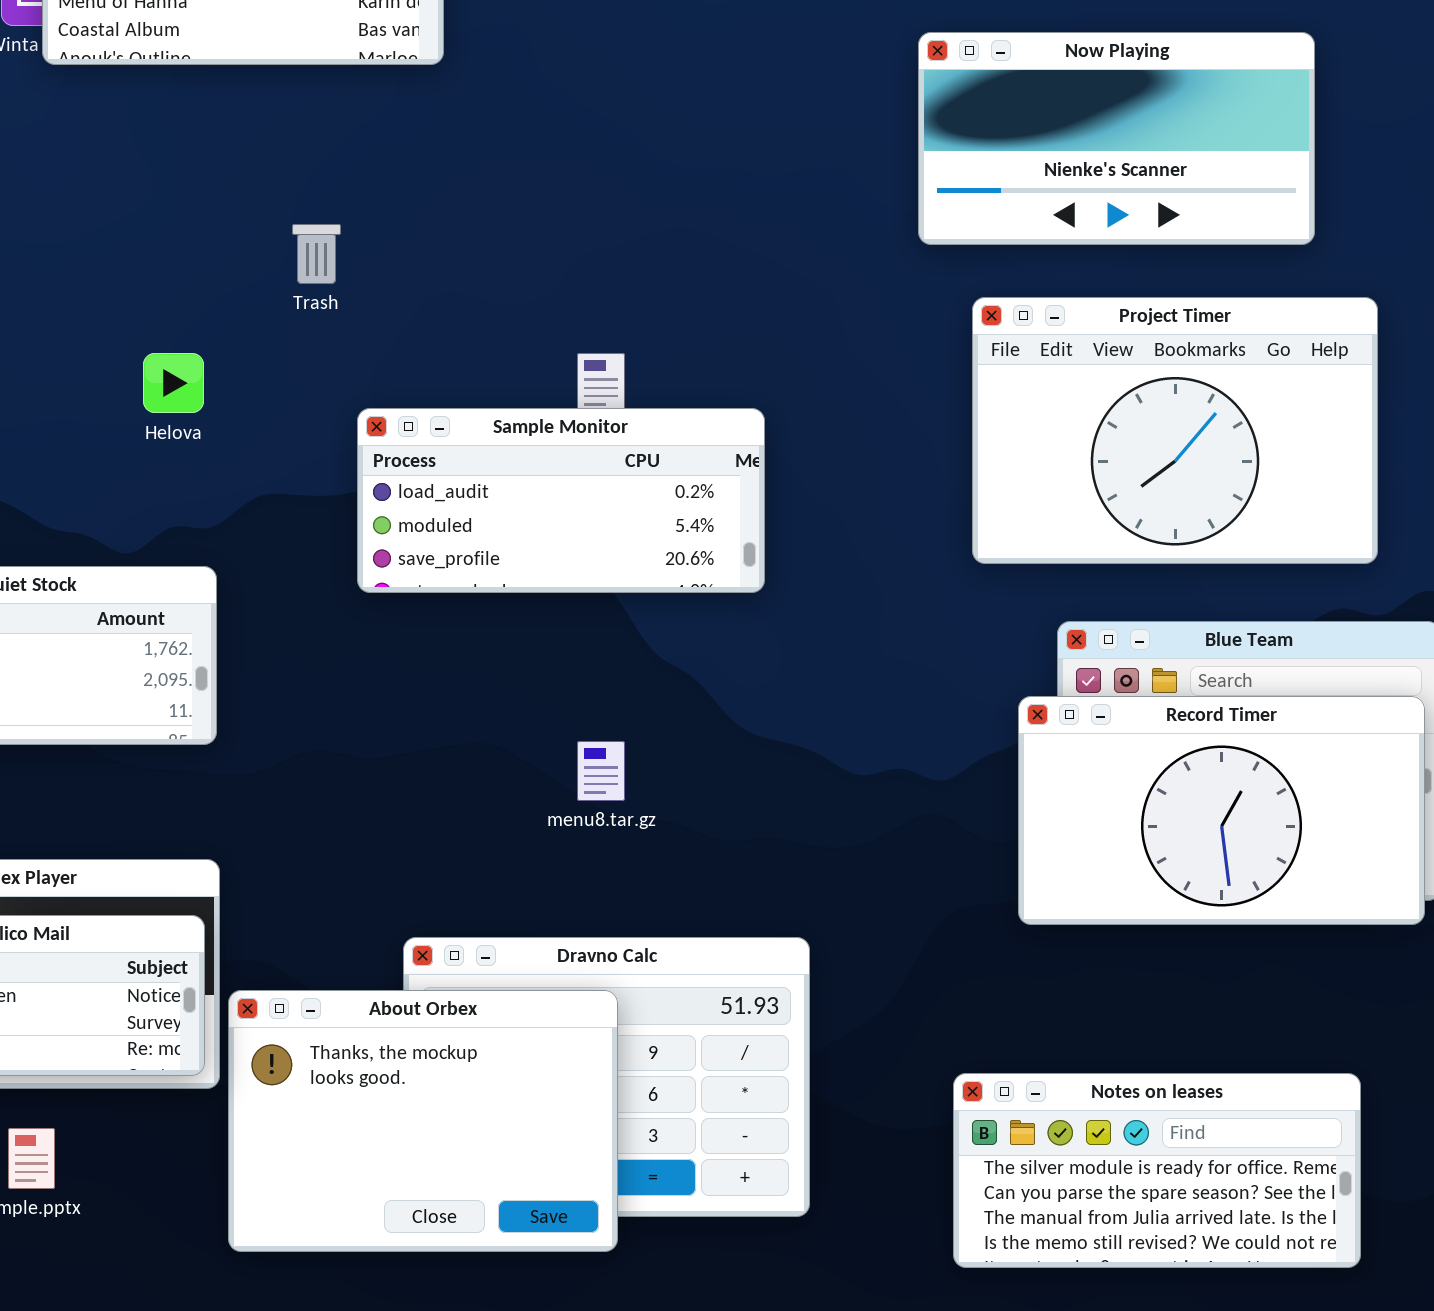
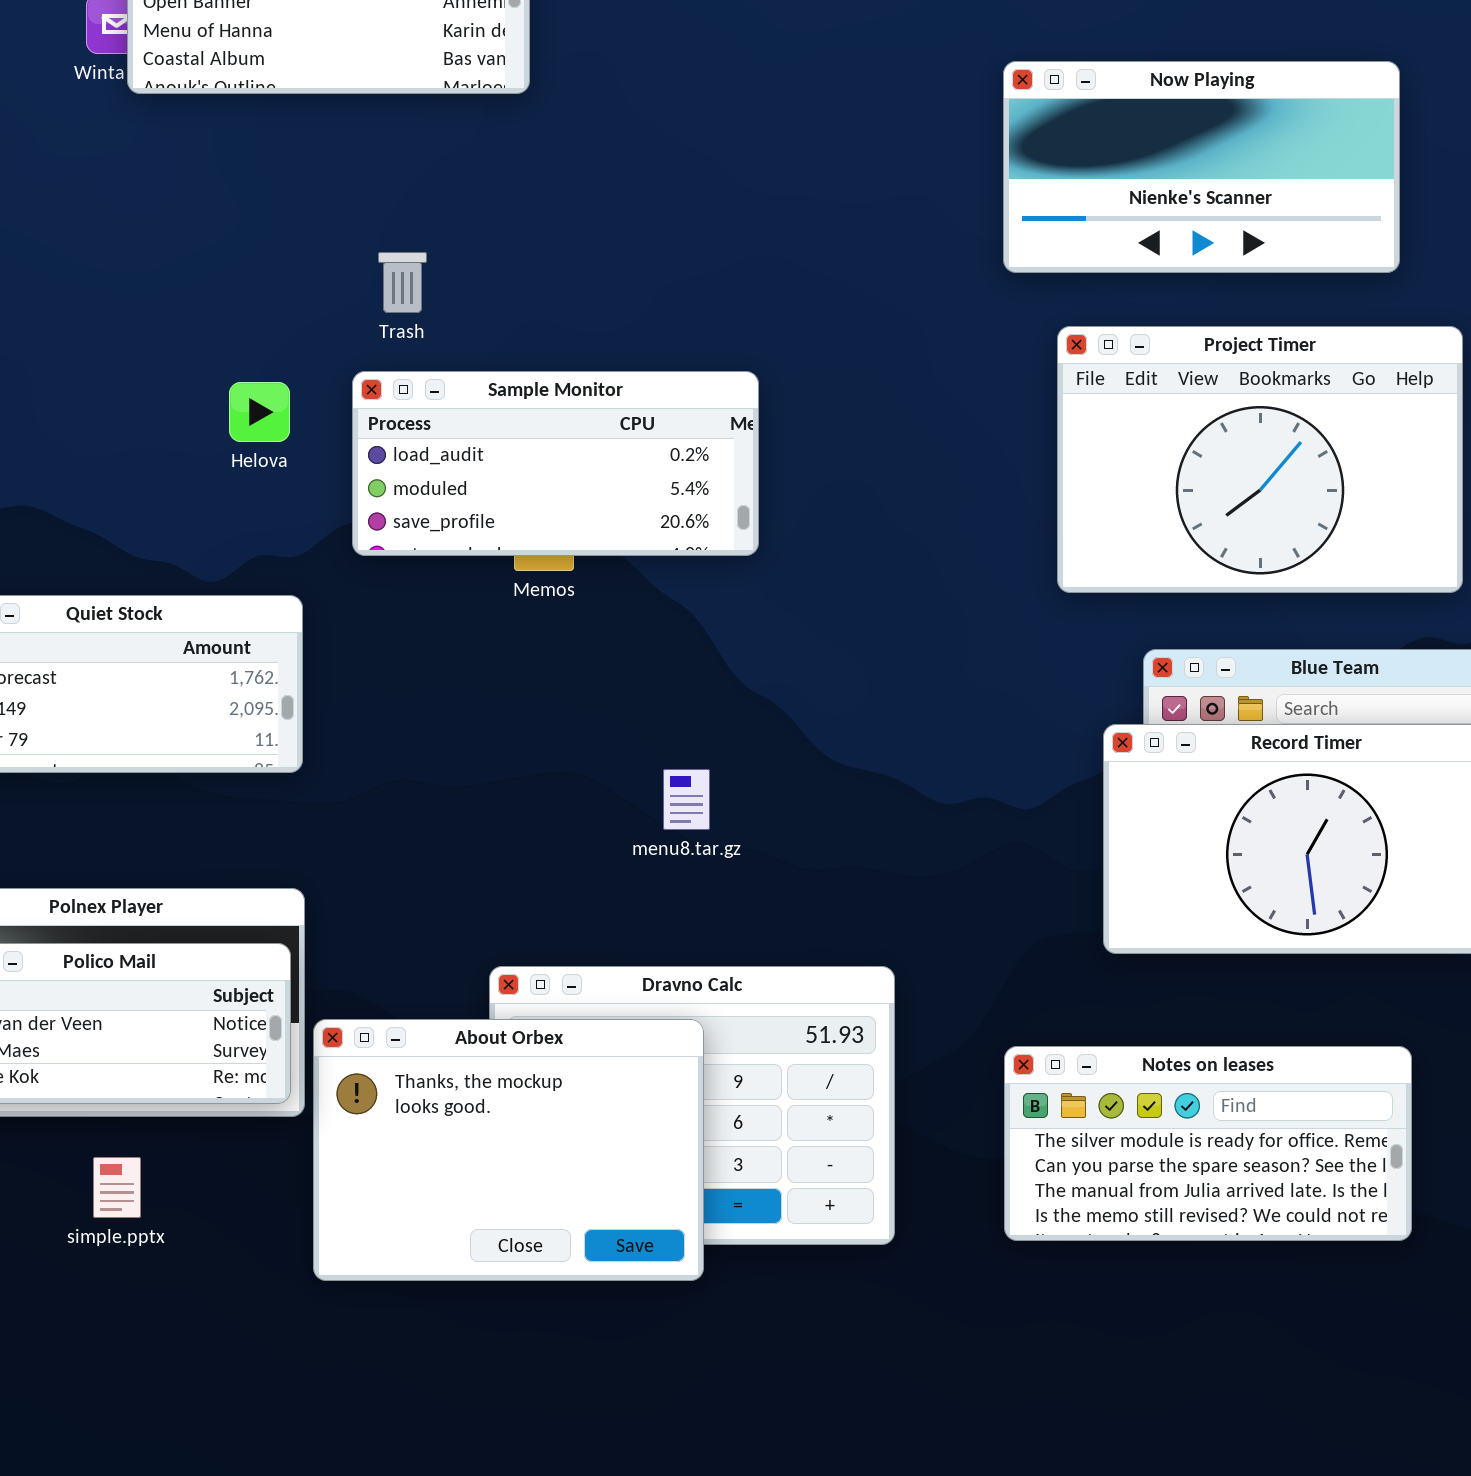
Sample Monitor: [357,408,765,593] -> [352,371,759,556], moved
Notes on leases: [953,1073,1361,1268] -> [1004,1046,1412,1241], moved

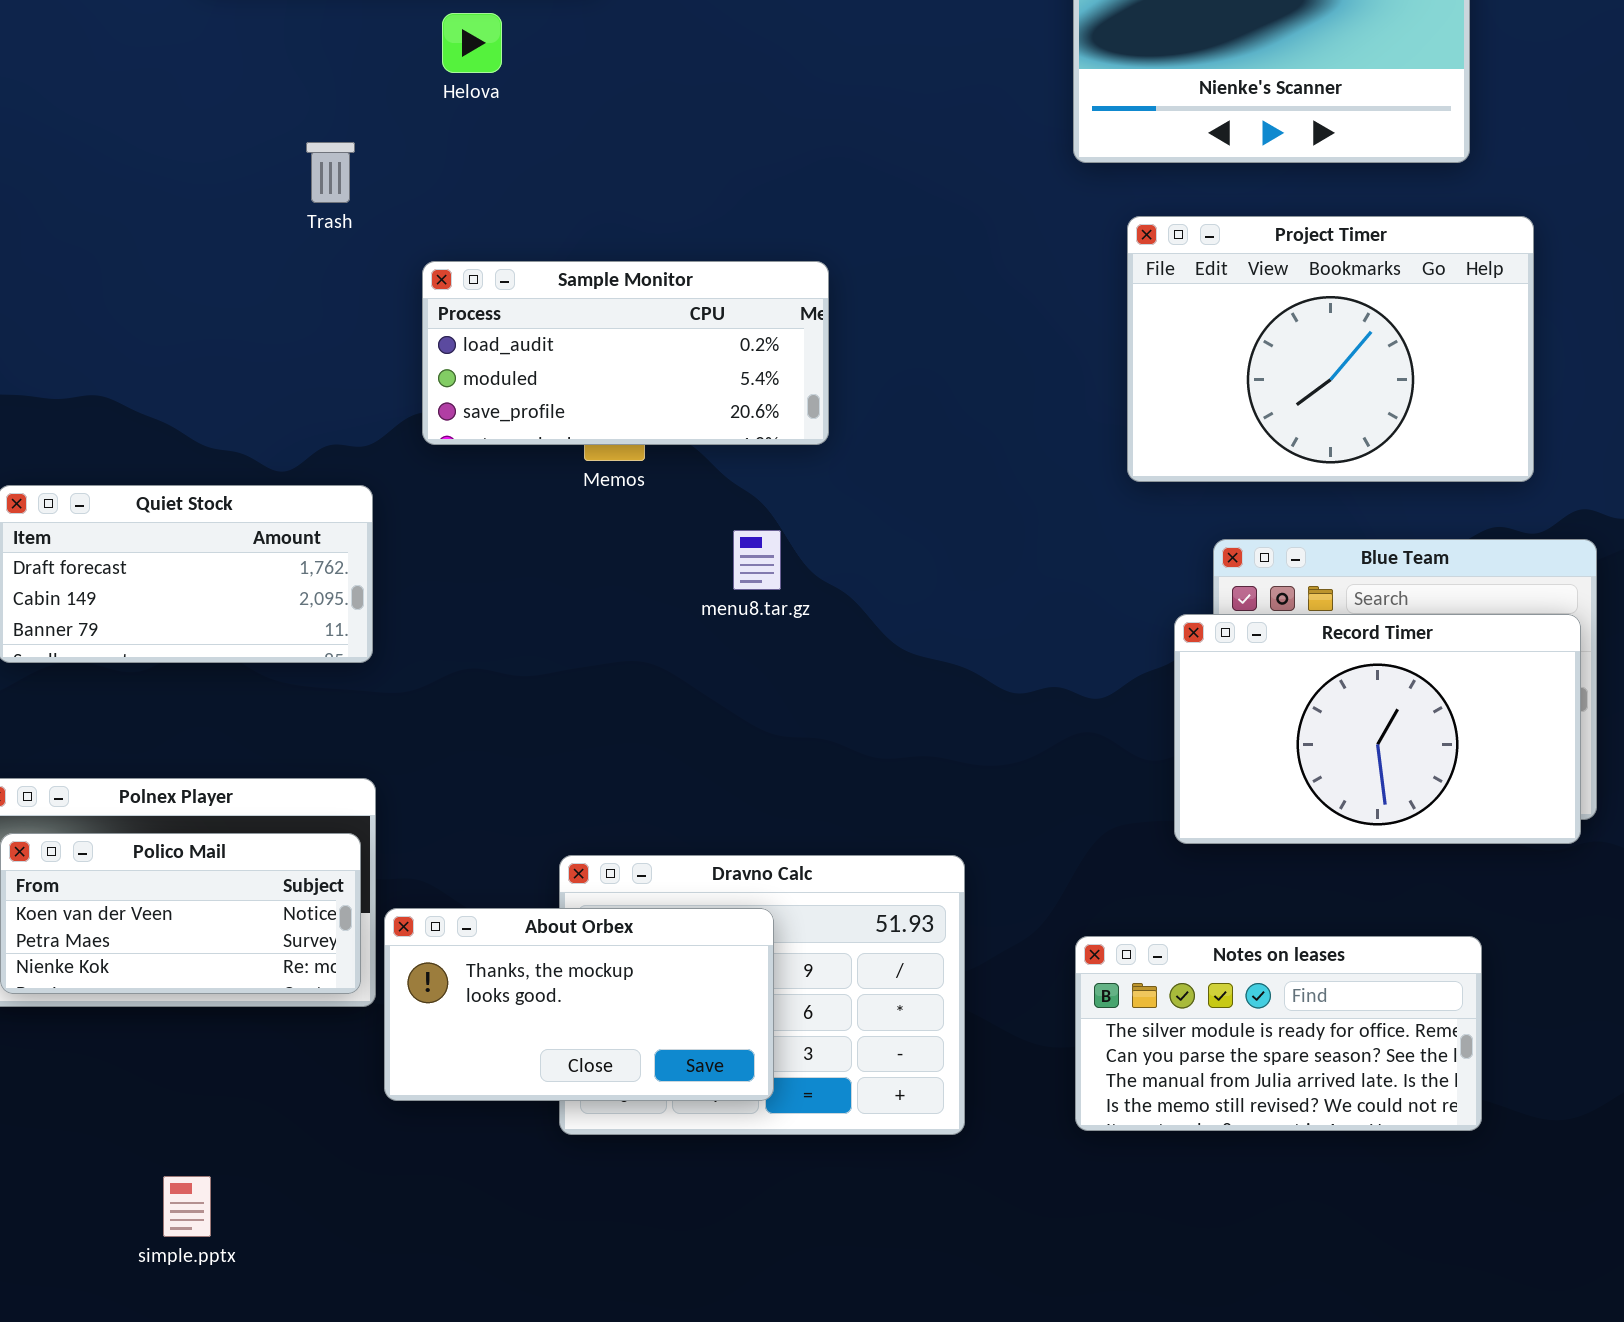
Trash: [378,252,427,313] -> [306,142,355,203], moved
Helova: [229,382,290,442] -> [442,13,502,73], moved
menu8.tar.gz: [663,769,710,830] -> [733,530,781,590], moved
About Orbex: [313,1019,704,1281] -> [384,908,774,1101], resized
simple.pptx: [93,1157,141,1218] -> [163,1176,211,1237], moved

